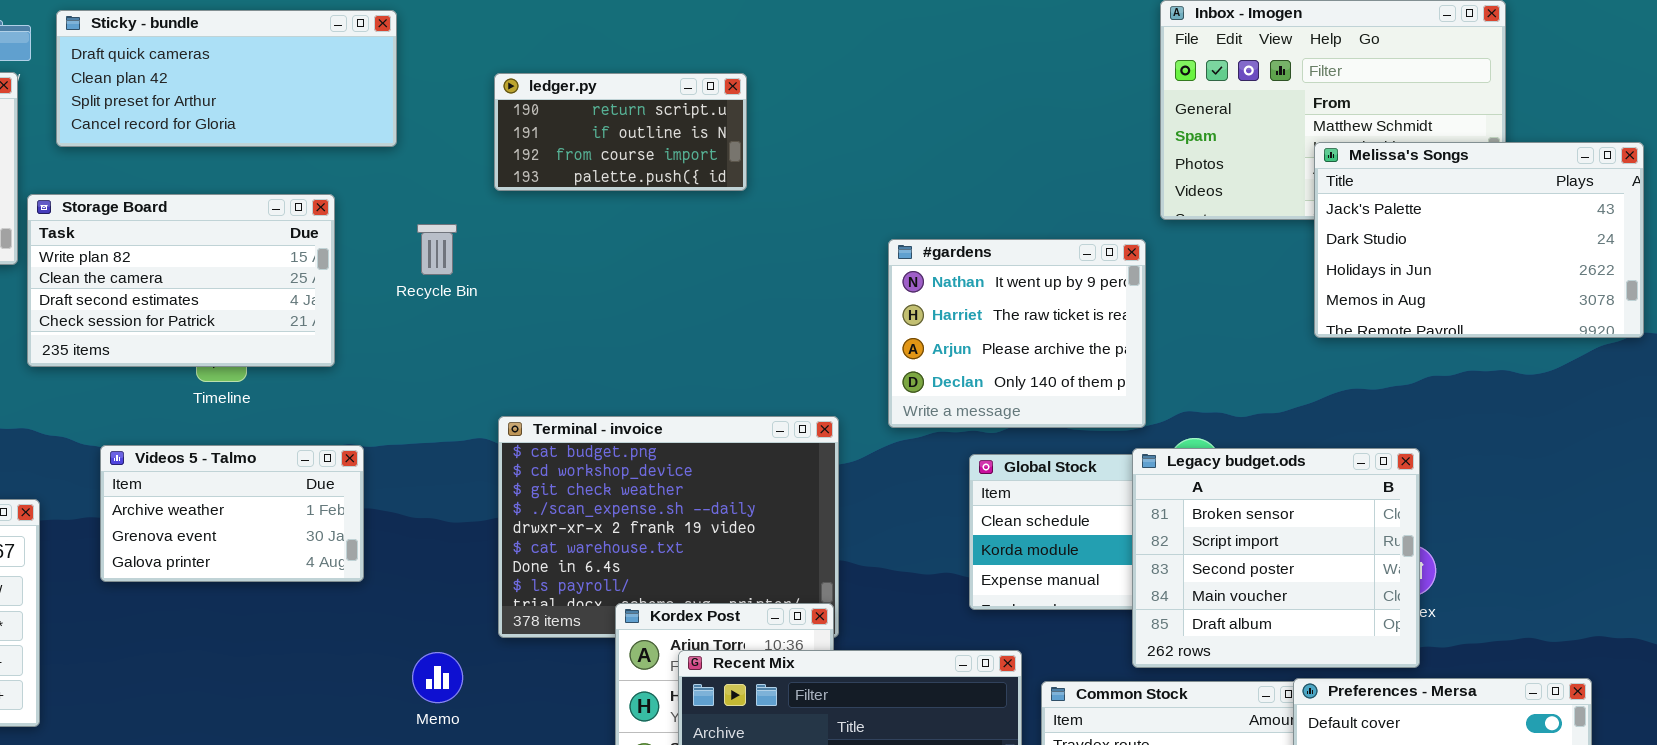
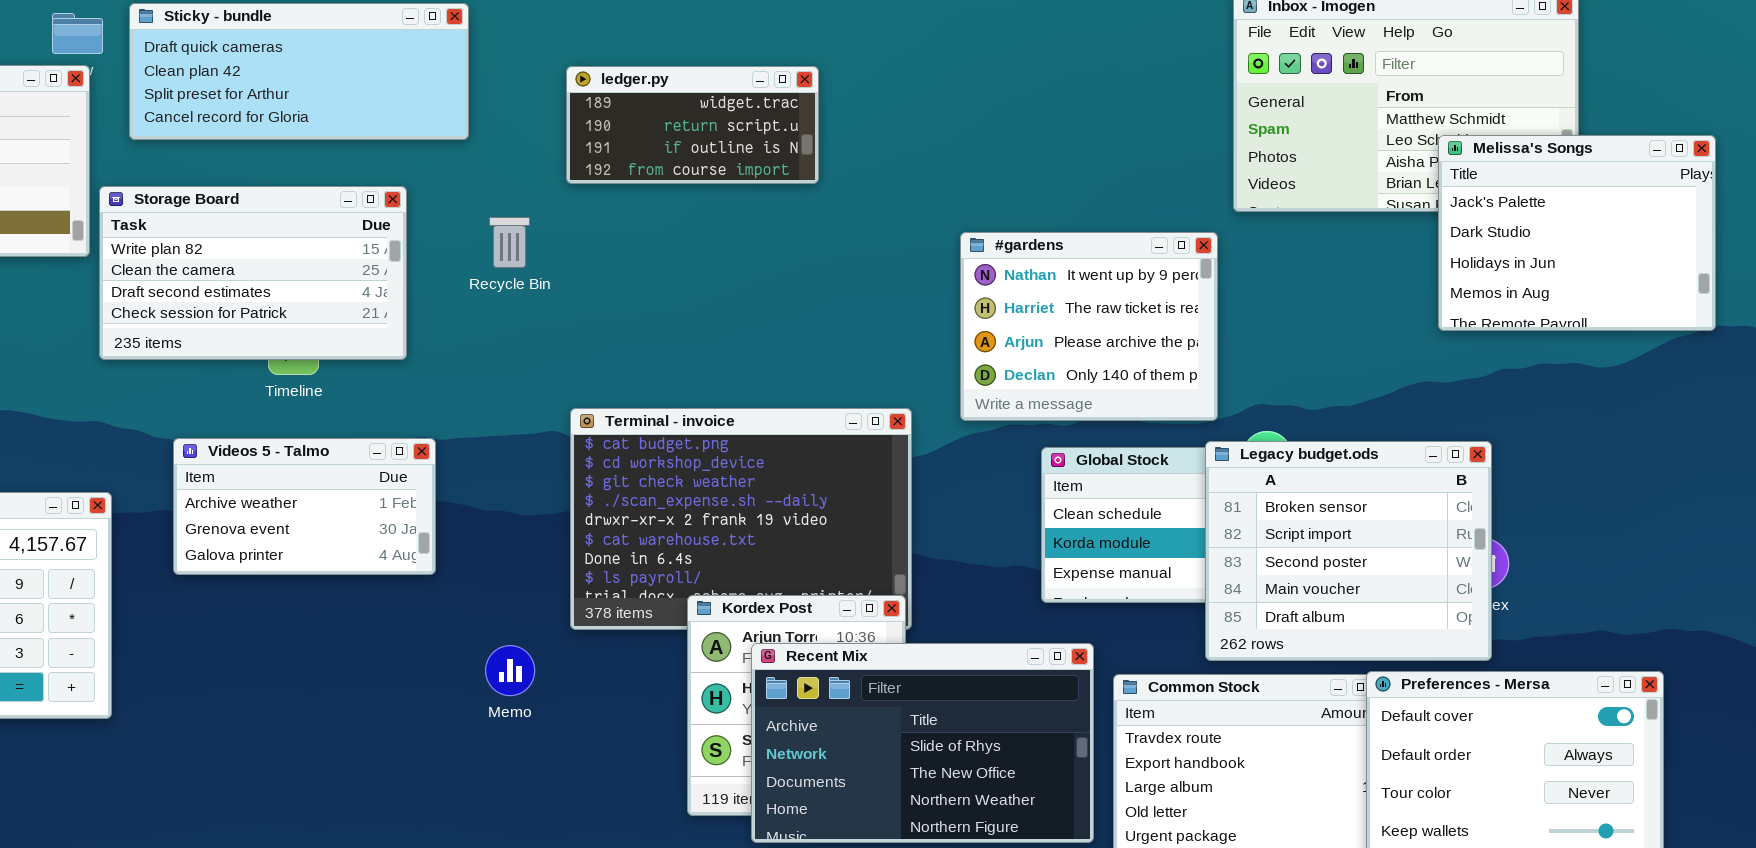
ledger.py: [494,73,747,191] -> [566,66,819,184], scrolled up 1 row
Melissa's Songs: [1314,142,1644,338] -> [1438,135,1716,331], resized

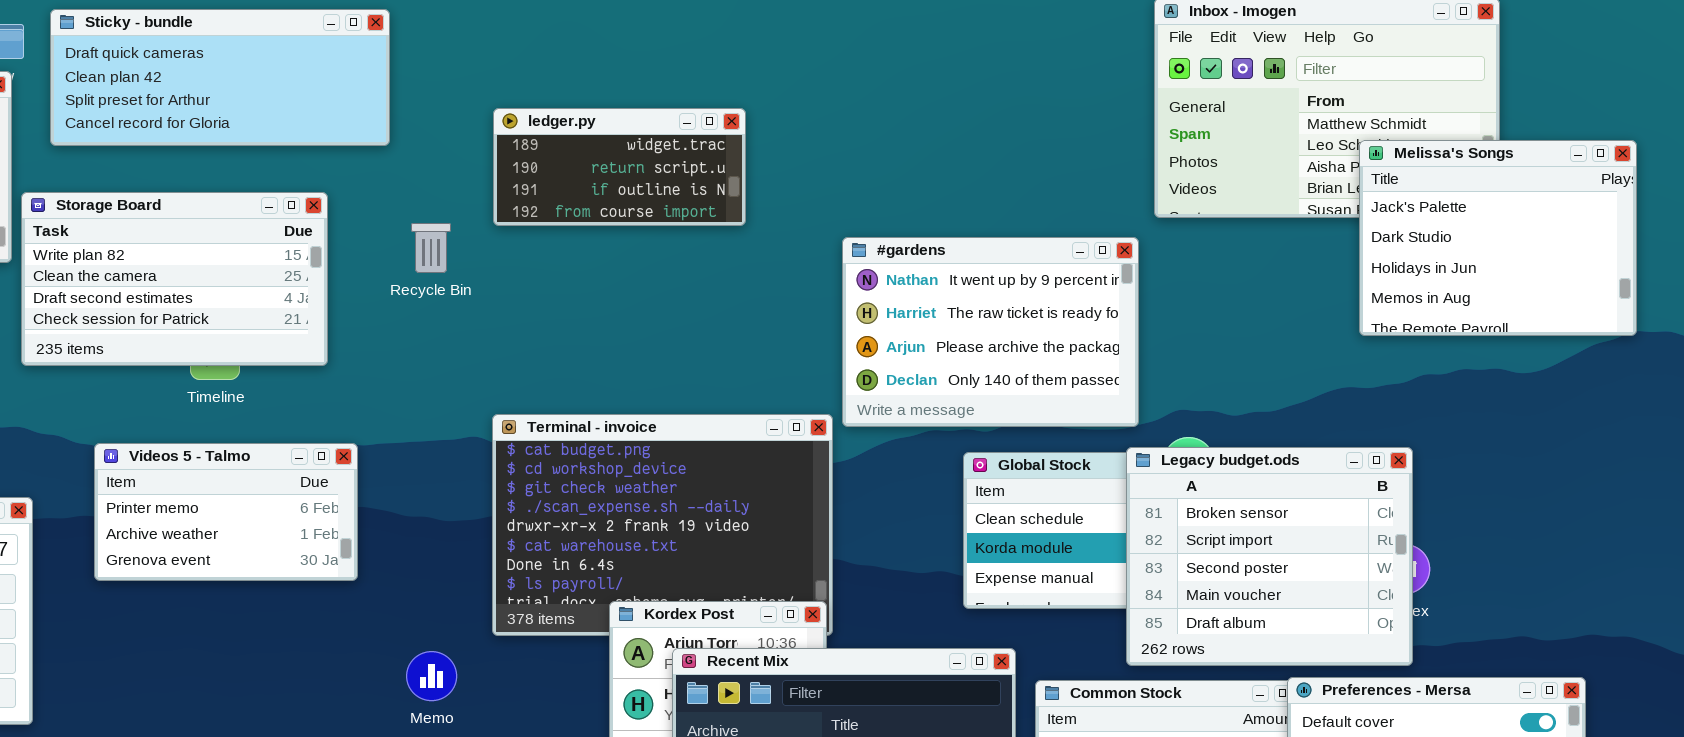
ledger.py: [566,66,819,184] -> [493,108,746,226], moved
#gardens: [960,232,1218,421] -> [842,237,1139,427], resized
Videos 5 - Talmo: [173,438,436,575] -> [94,443,358,581], scrolled up 1 row

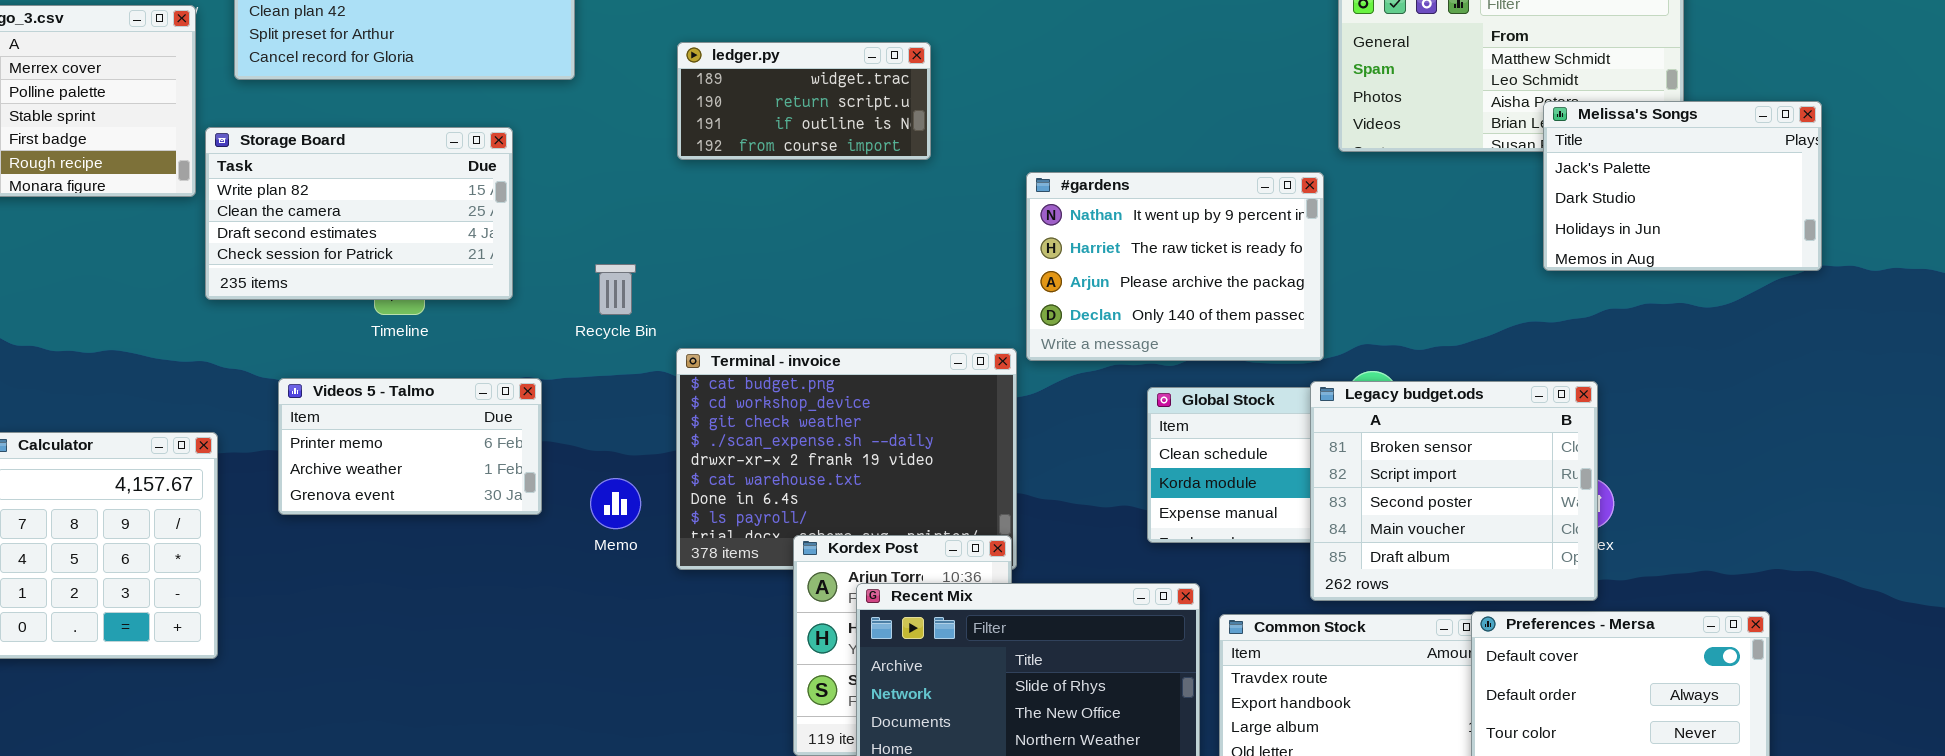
Melissa's Songs: [1359,140,1637,336] -> [1543,101,1822,271], resized
Recycle Bin: [411,223,451,273] -> [595,264,636,315], moved
Memo: [406,651,457,701] -> [590,478,641,529], moved

